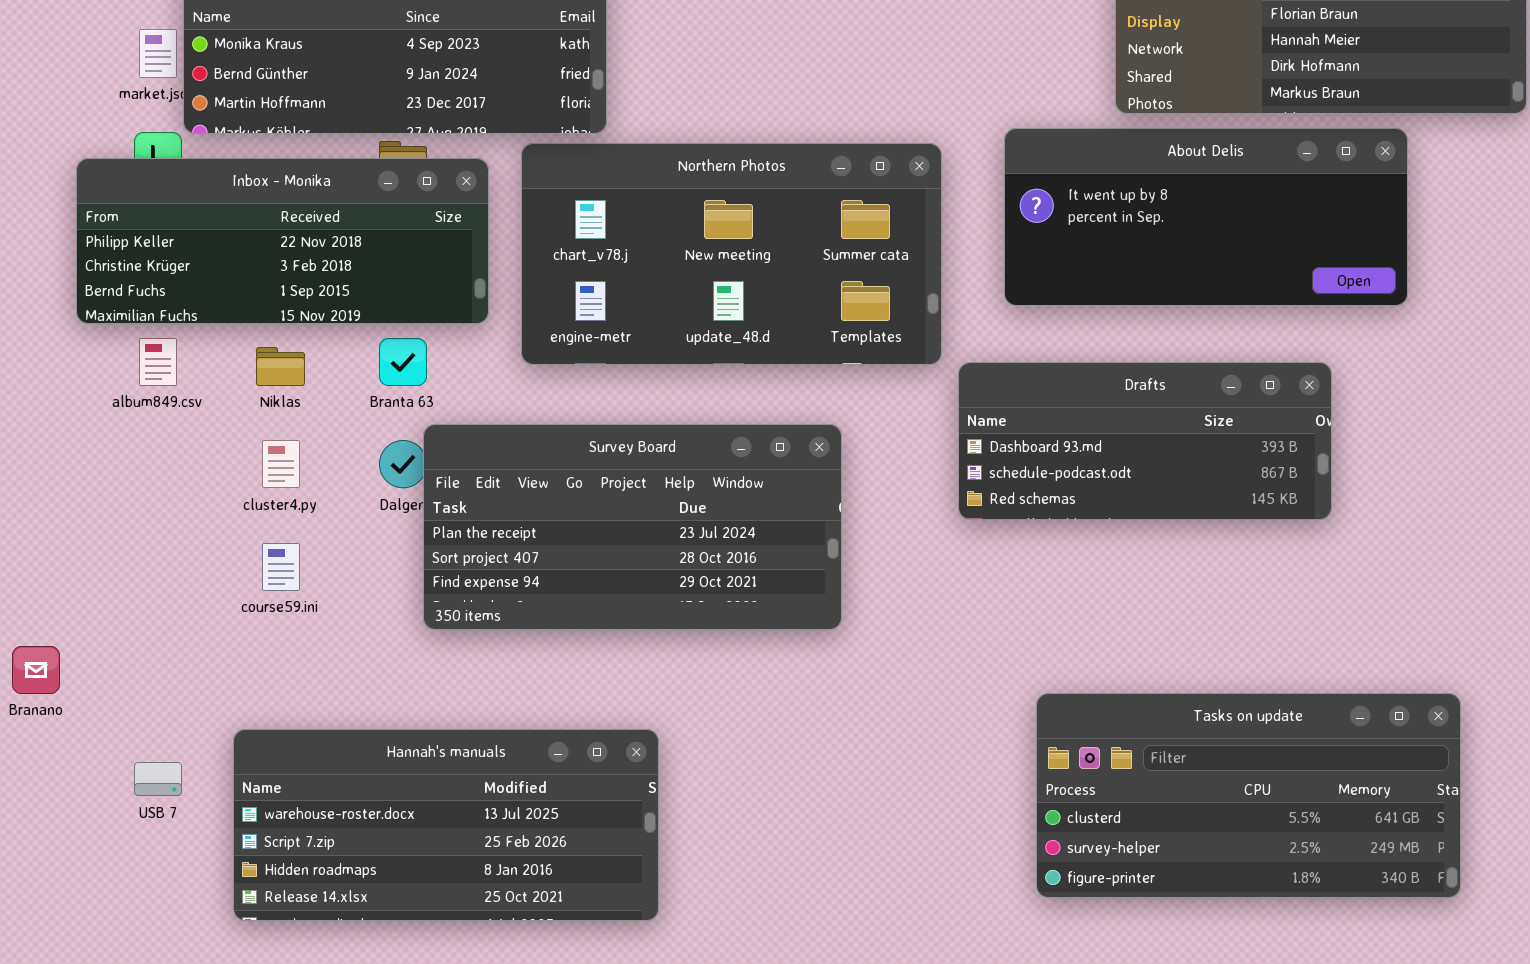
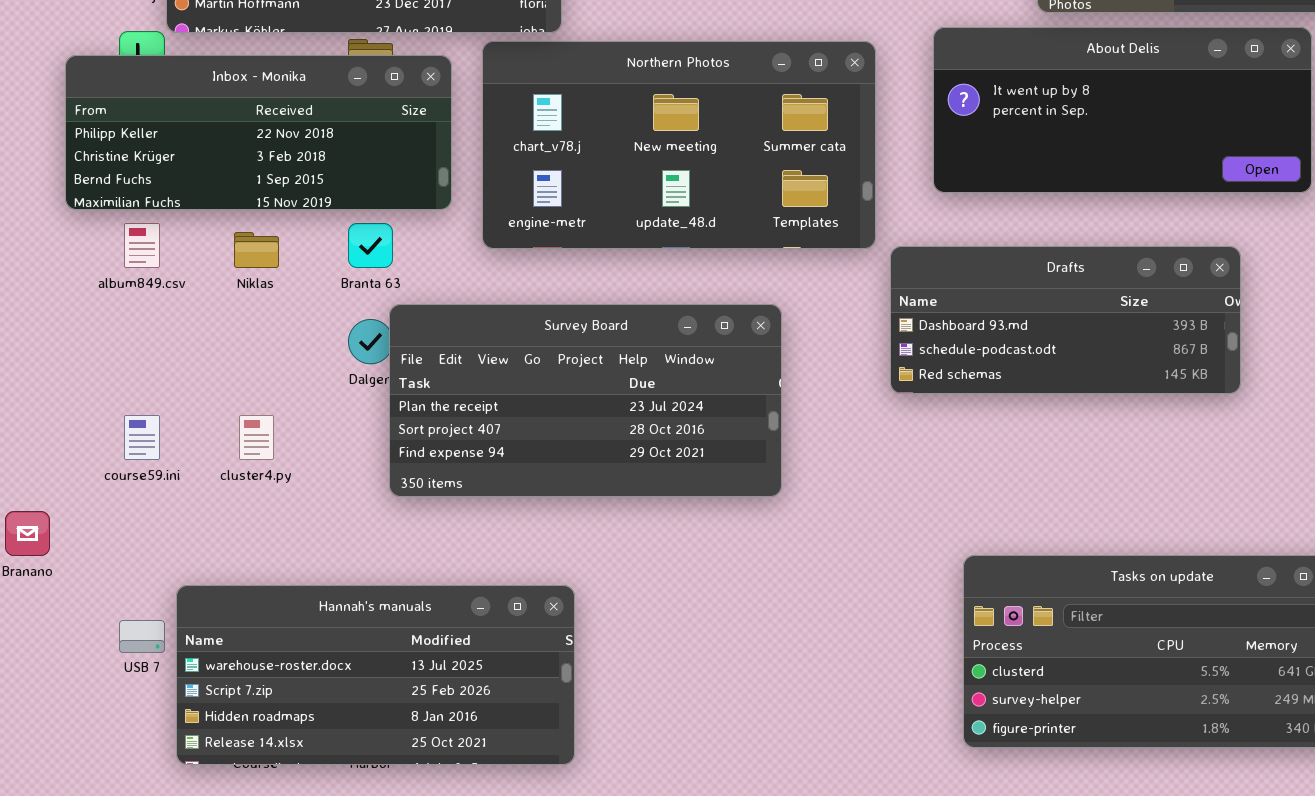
cluster4.py: [262,440,300,488] -> [239,415,274,460], moved
course59.ini: [262,543,300,591] -> [124,415,160,460], moved
Hannah's manuals: [233,729,659,921] -> [176,585,575,765], moved

